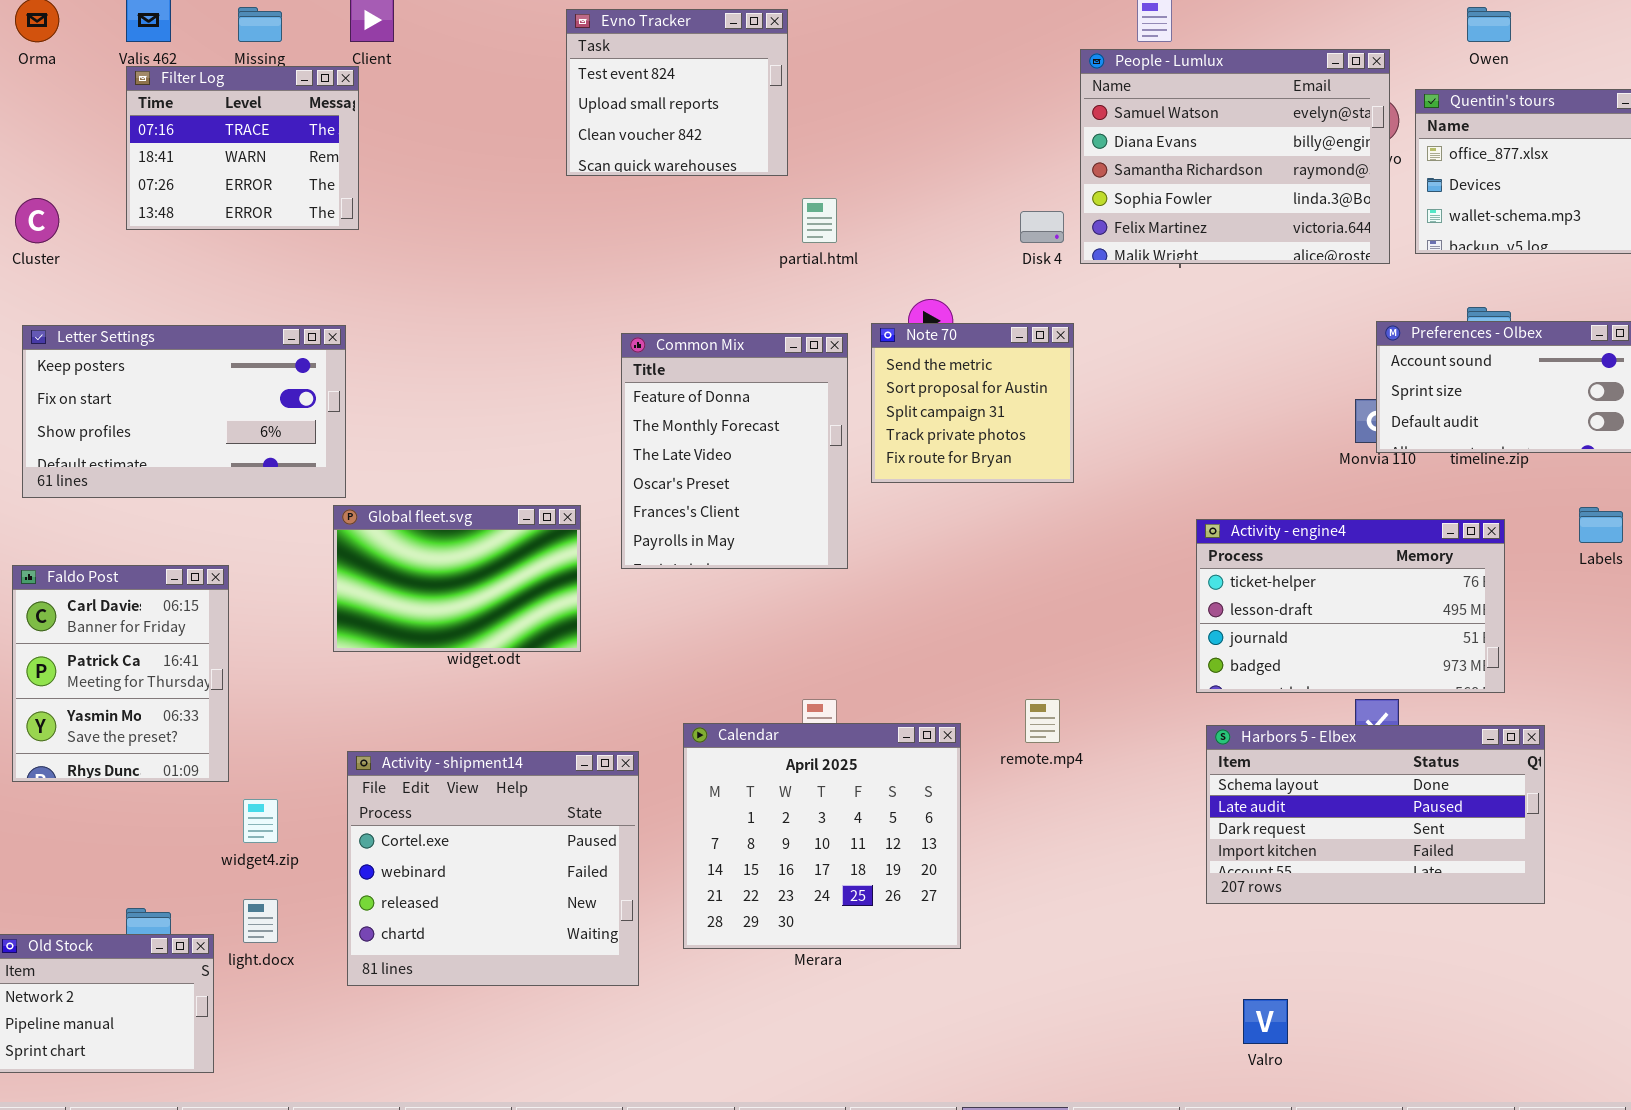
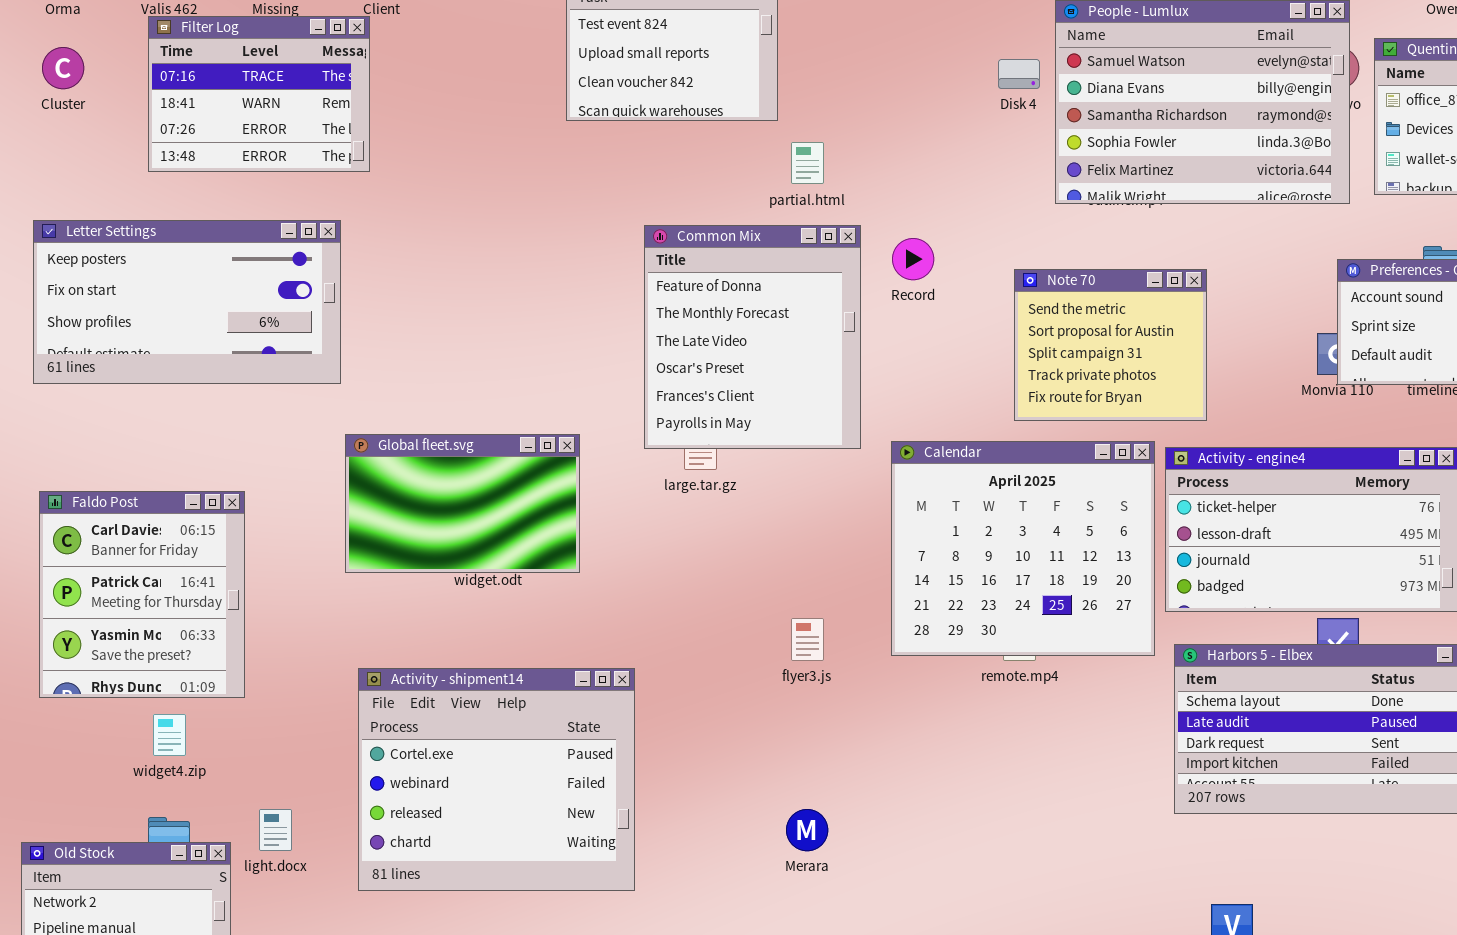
Cluster: [15,198,59,243] -> [42,47,84,89], moved
Disk 4: [1020,211,1064,243] -> [998,59,1040,89], moved
Note 70: [871,323,1074,483] -> [1014,269,1207,421], moved
Letter Settings: [22,325,346,498] -> [33,220,341,384], moved
Common Mix: [621,333,848,569] -> [644,225,861,449], moved
Calendar: [683,723,961,949] -> [891,441,1155,656], moved
widget4.zip: [243,799,278,843] -> [153,714,186,756], moved

